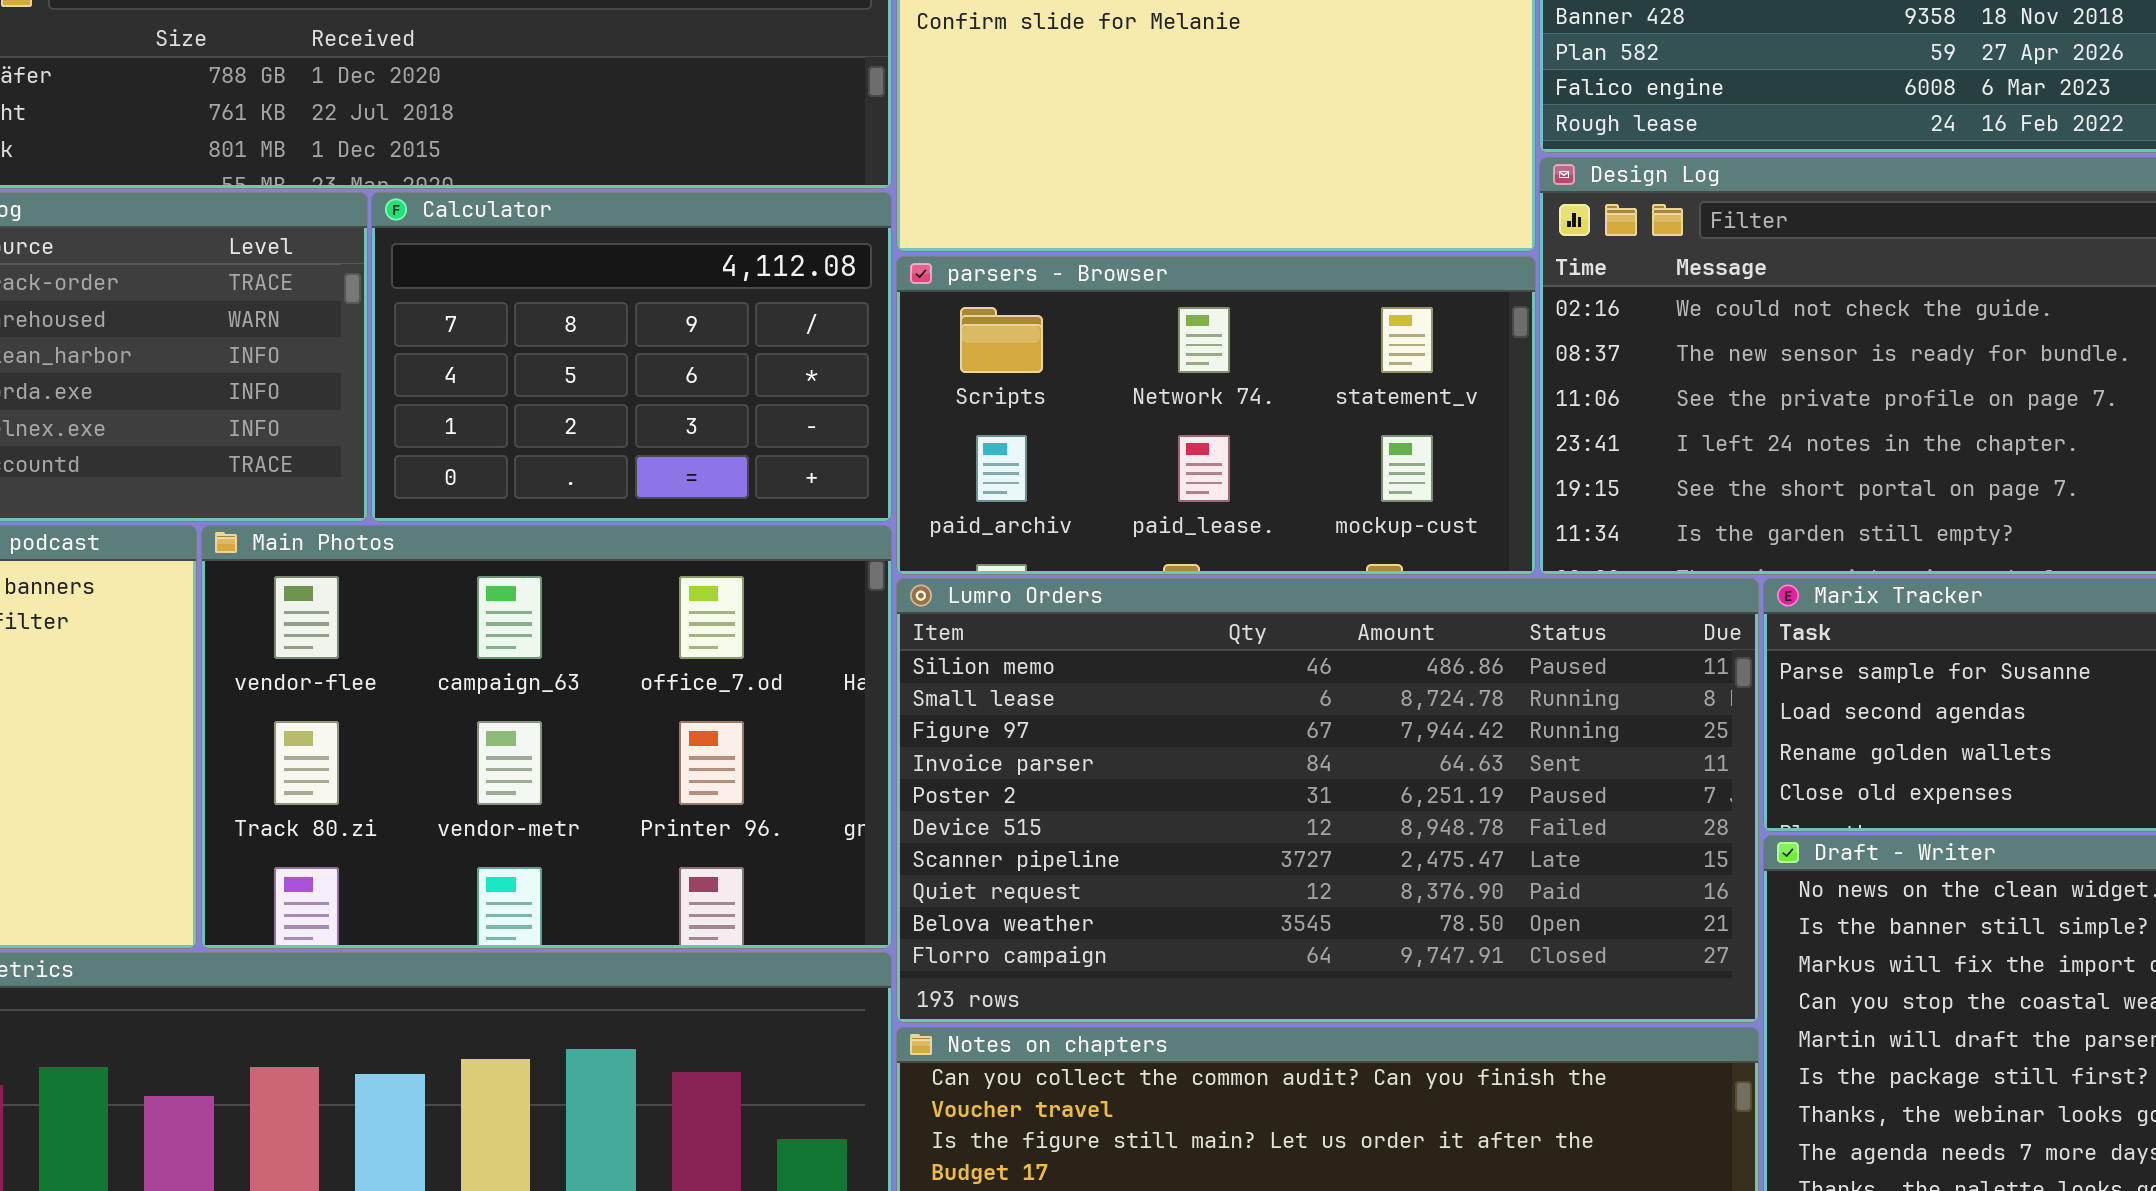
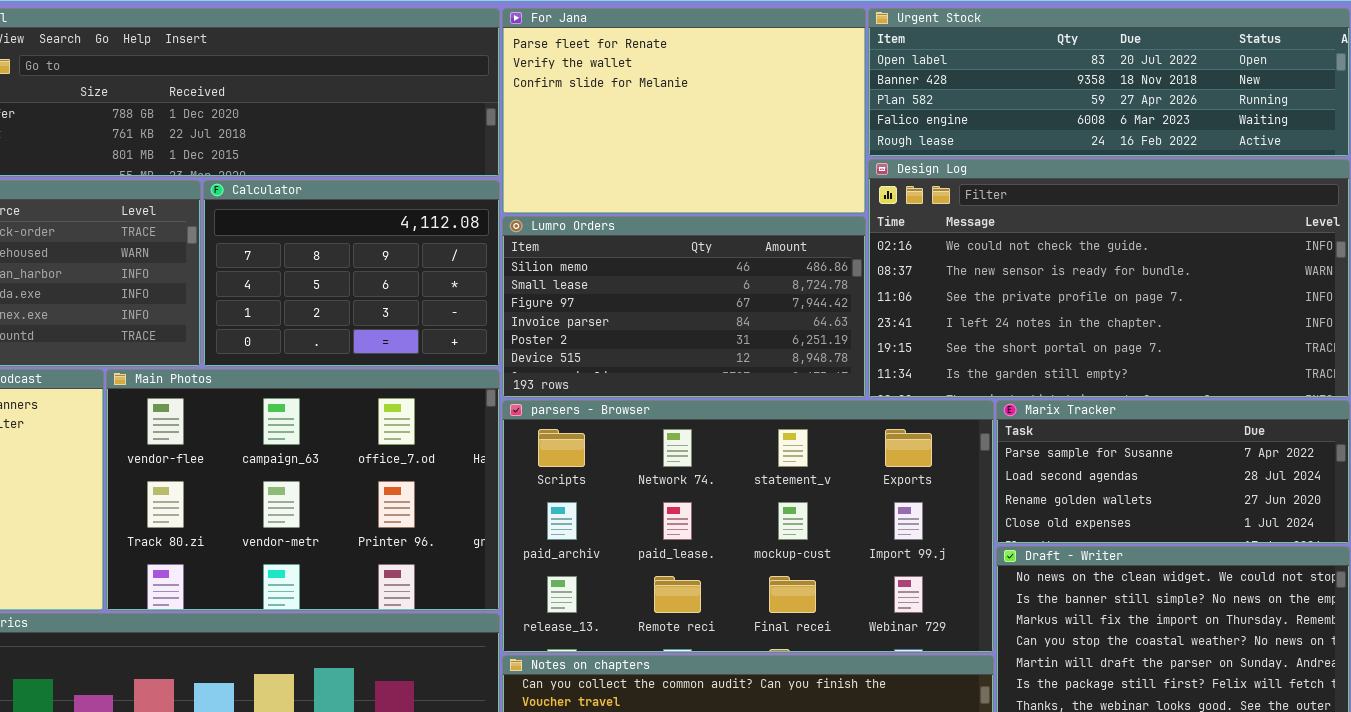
parsers - Browser: [896,256,1536,575] -> [502,400,994,653], moved, resized
Lumro Orders: [896,578,1759,1023] -> [502,216,866,398], moved, resized

